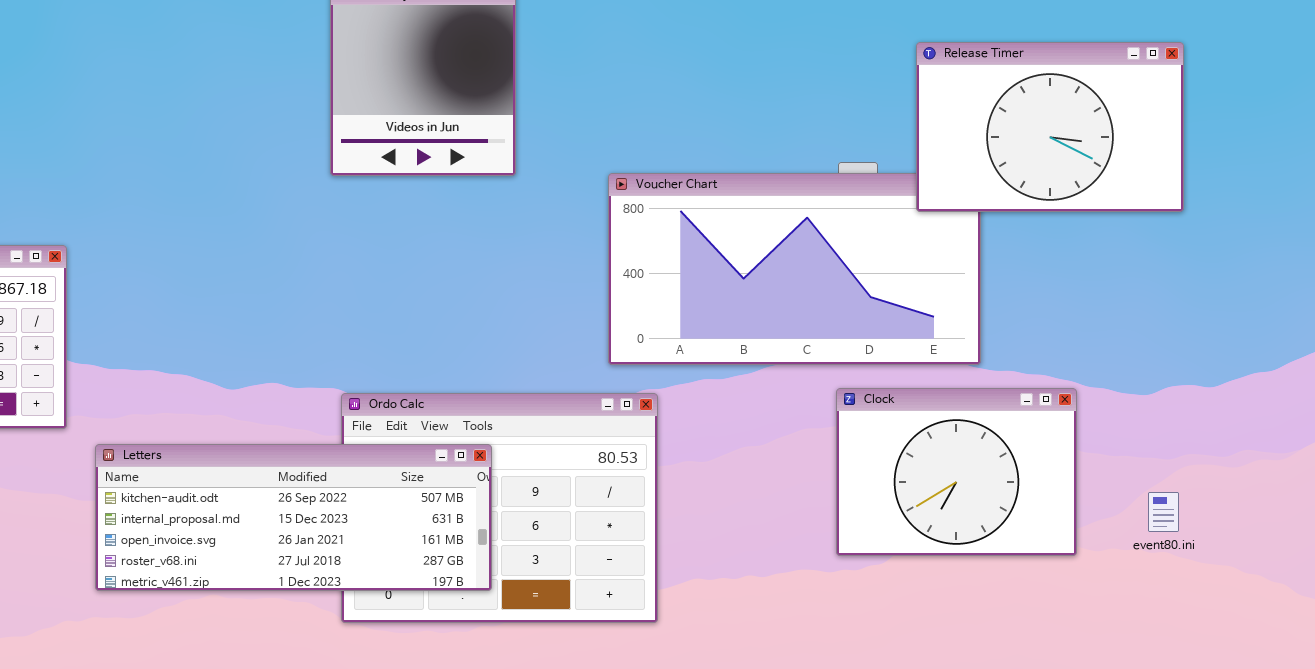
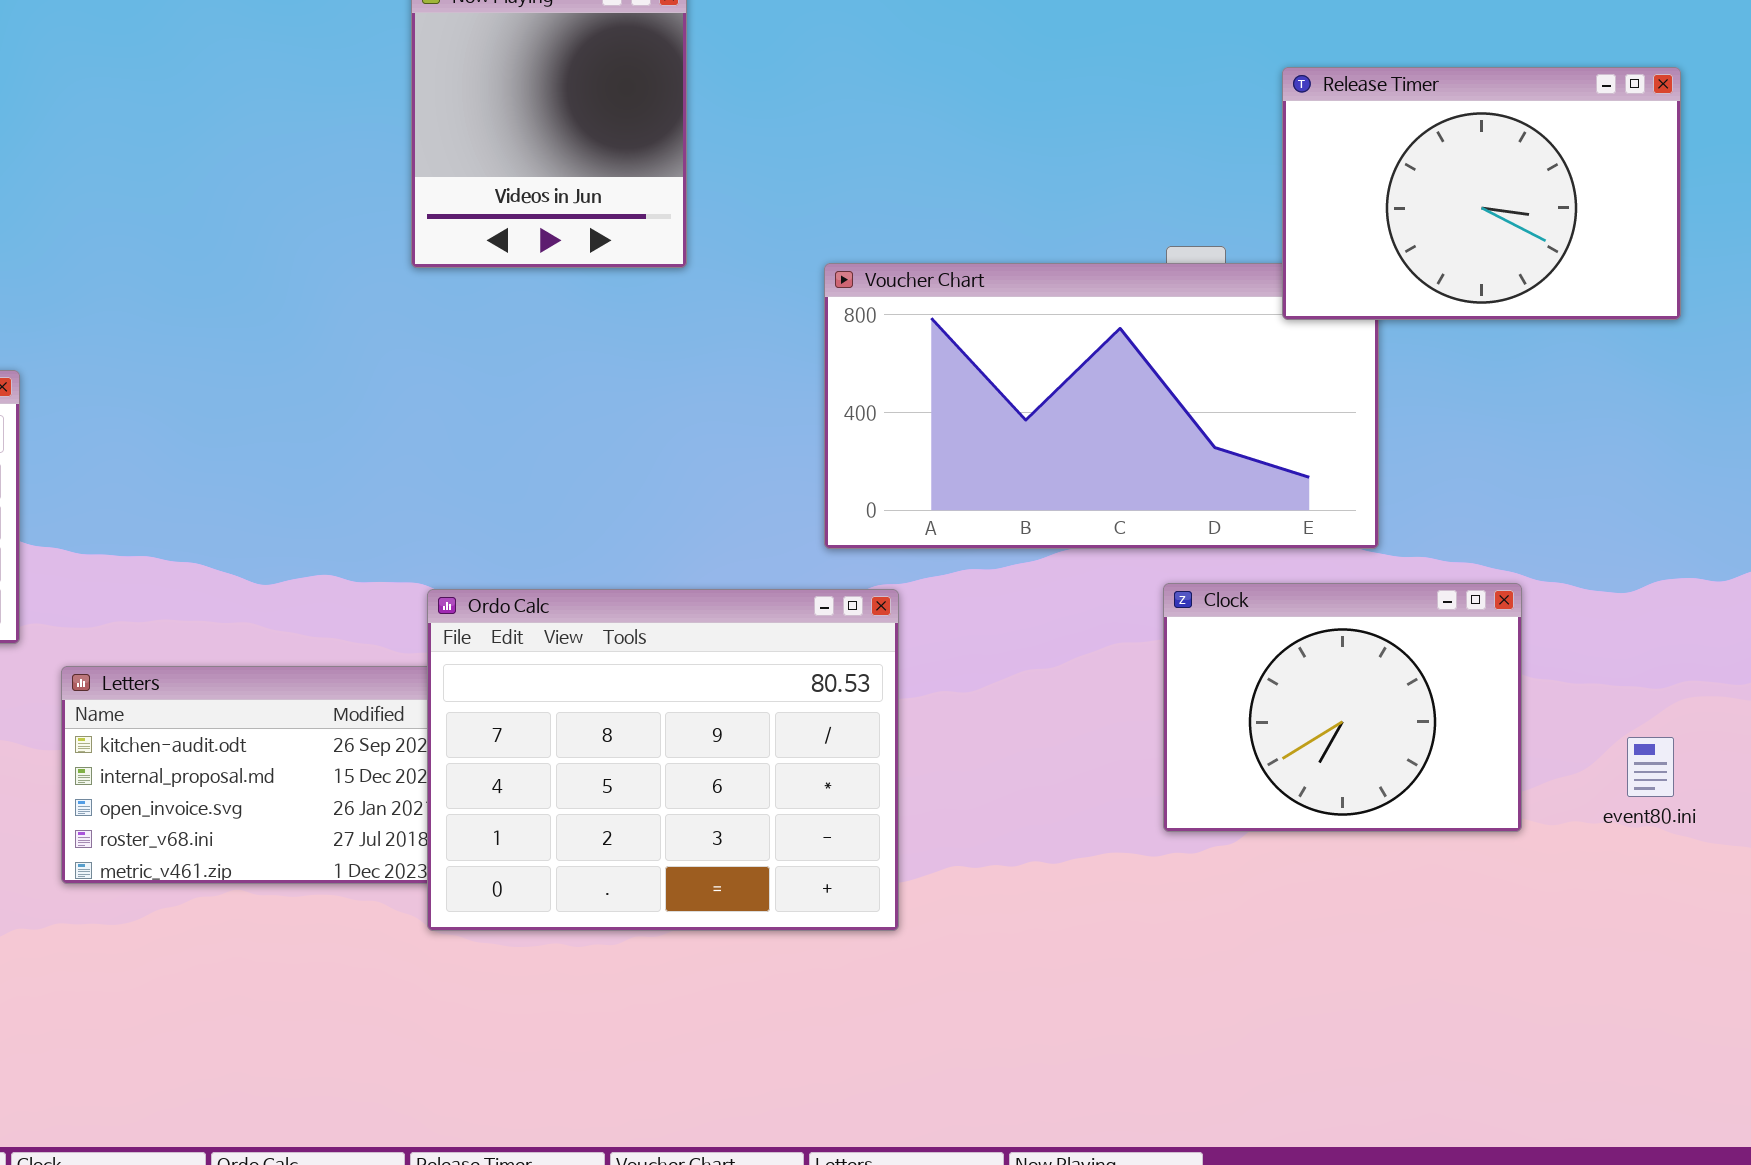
Ordo Calc: [341,393,658,623] -> [427,589,899,931], raised

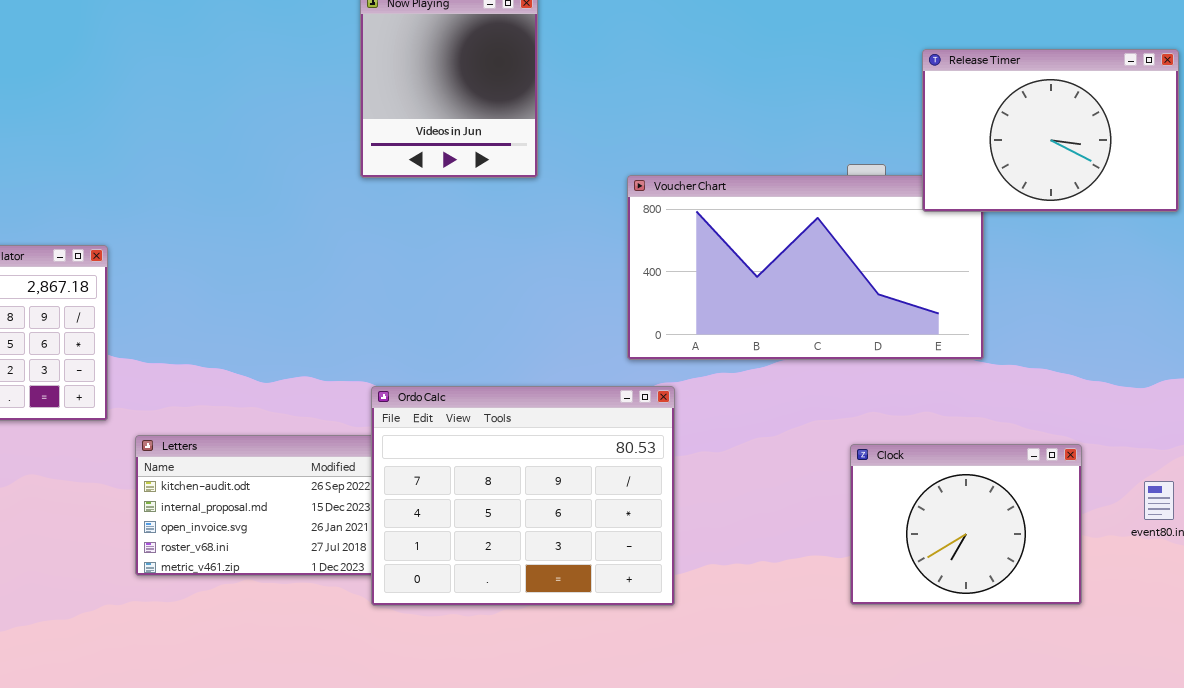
Clock: [1163,583,1522,832] -> [850,444,1082,605], moved

